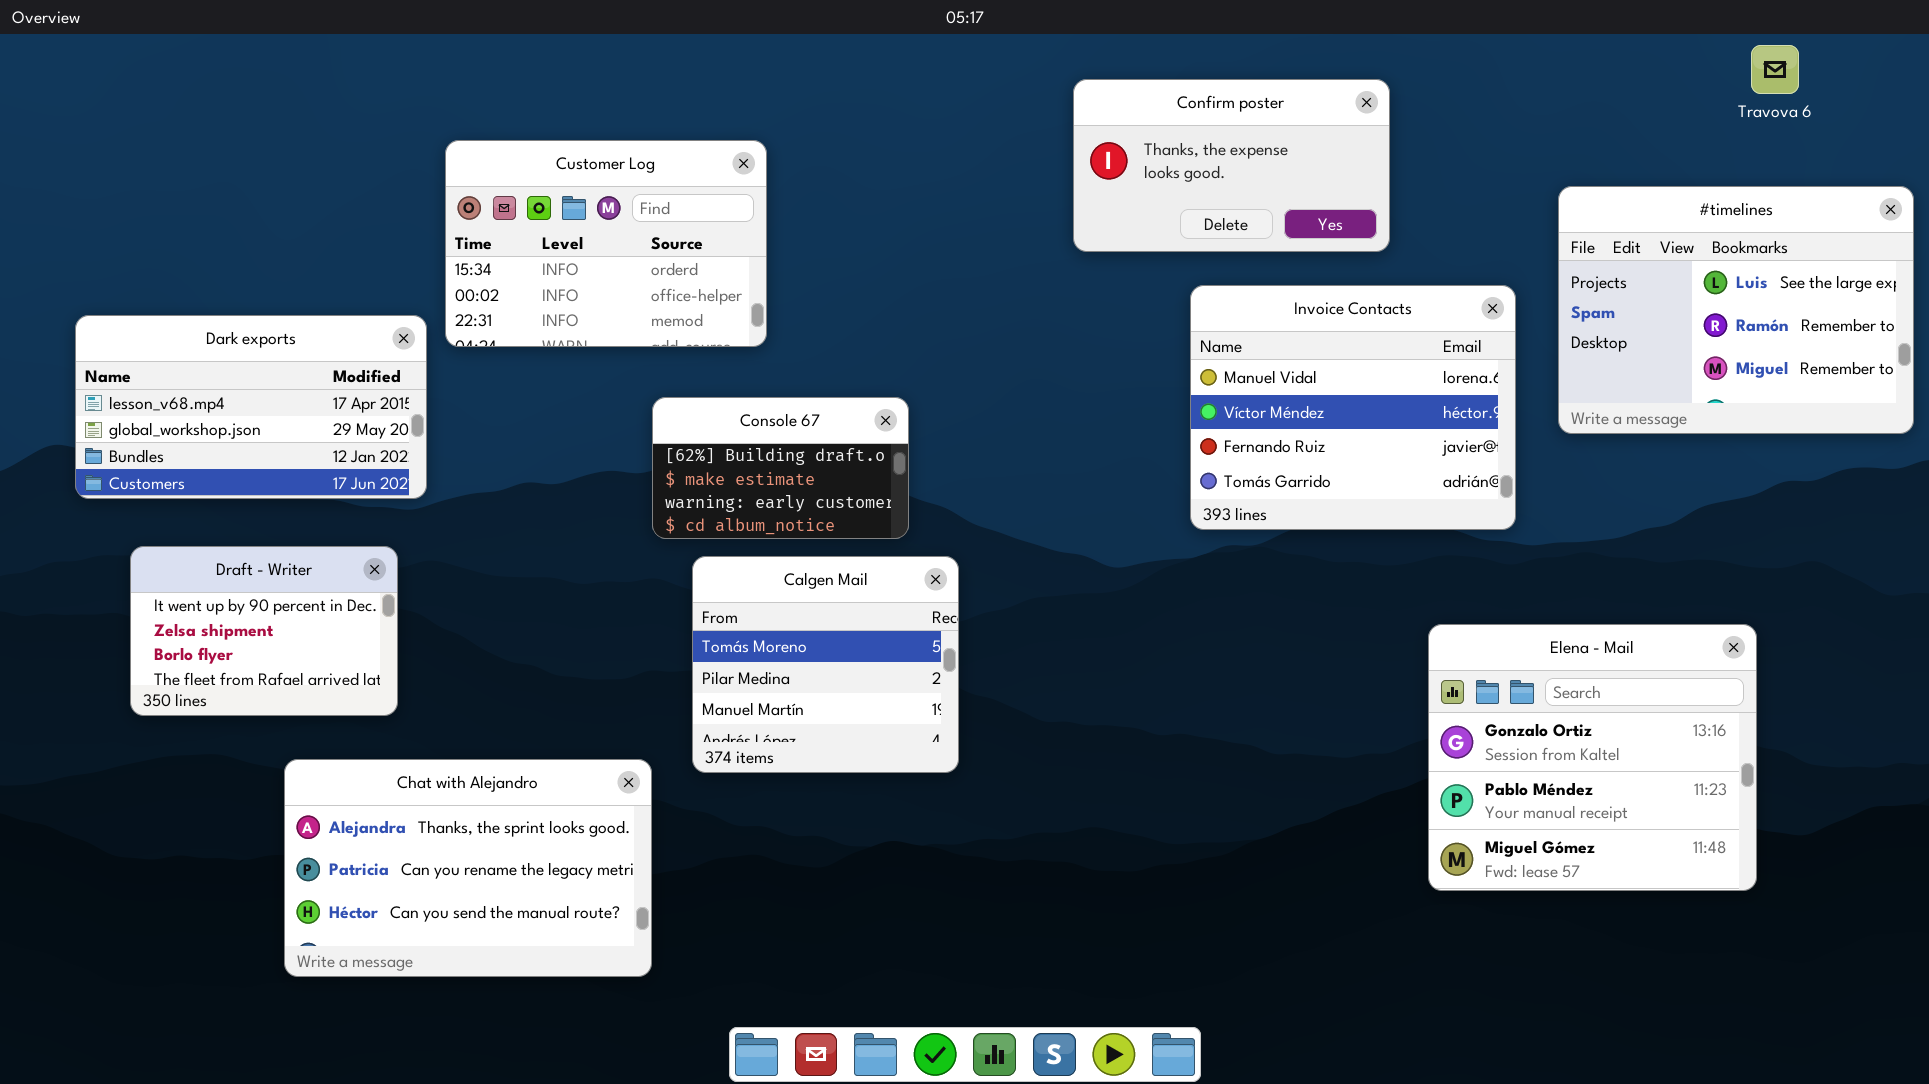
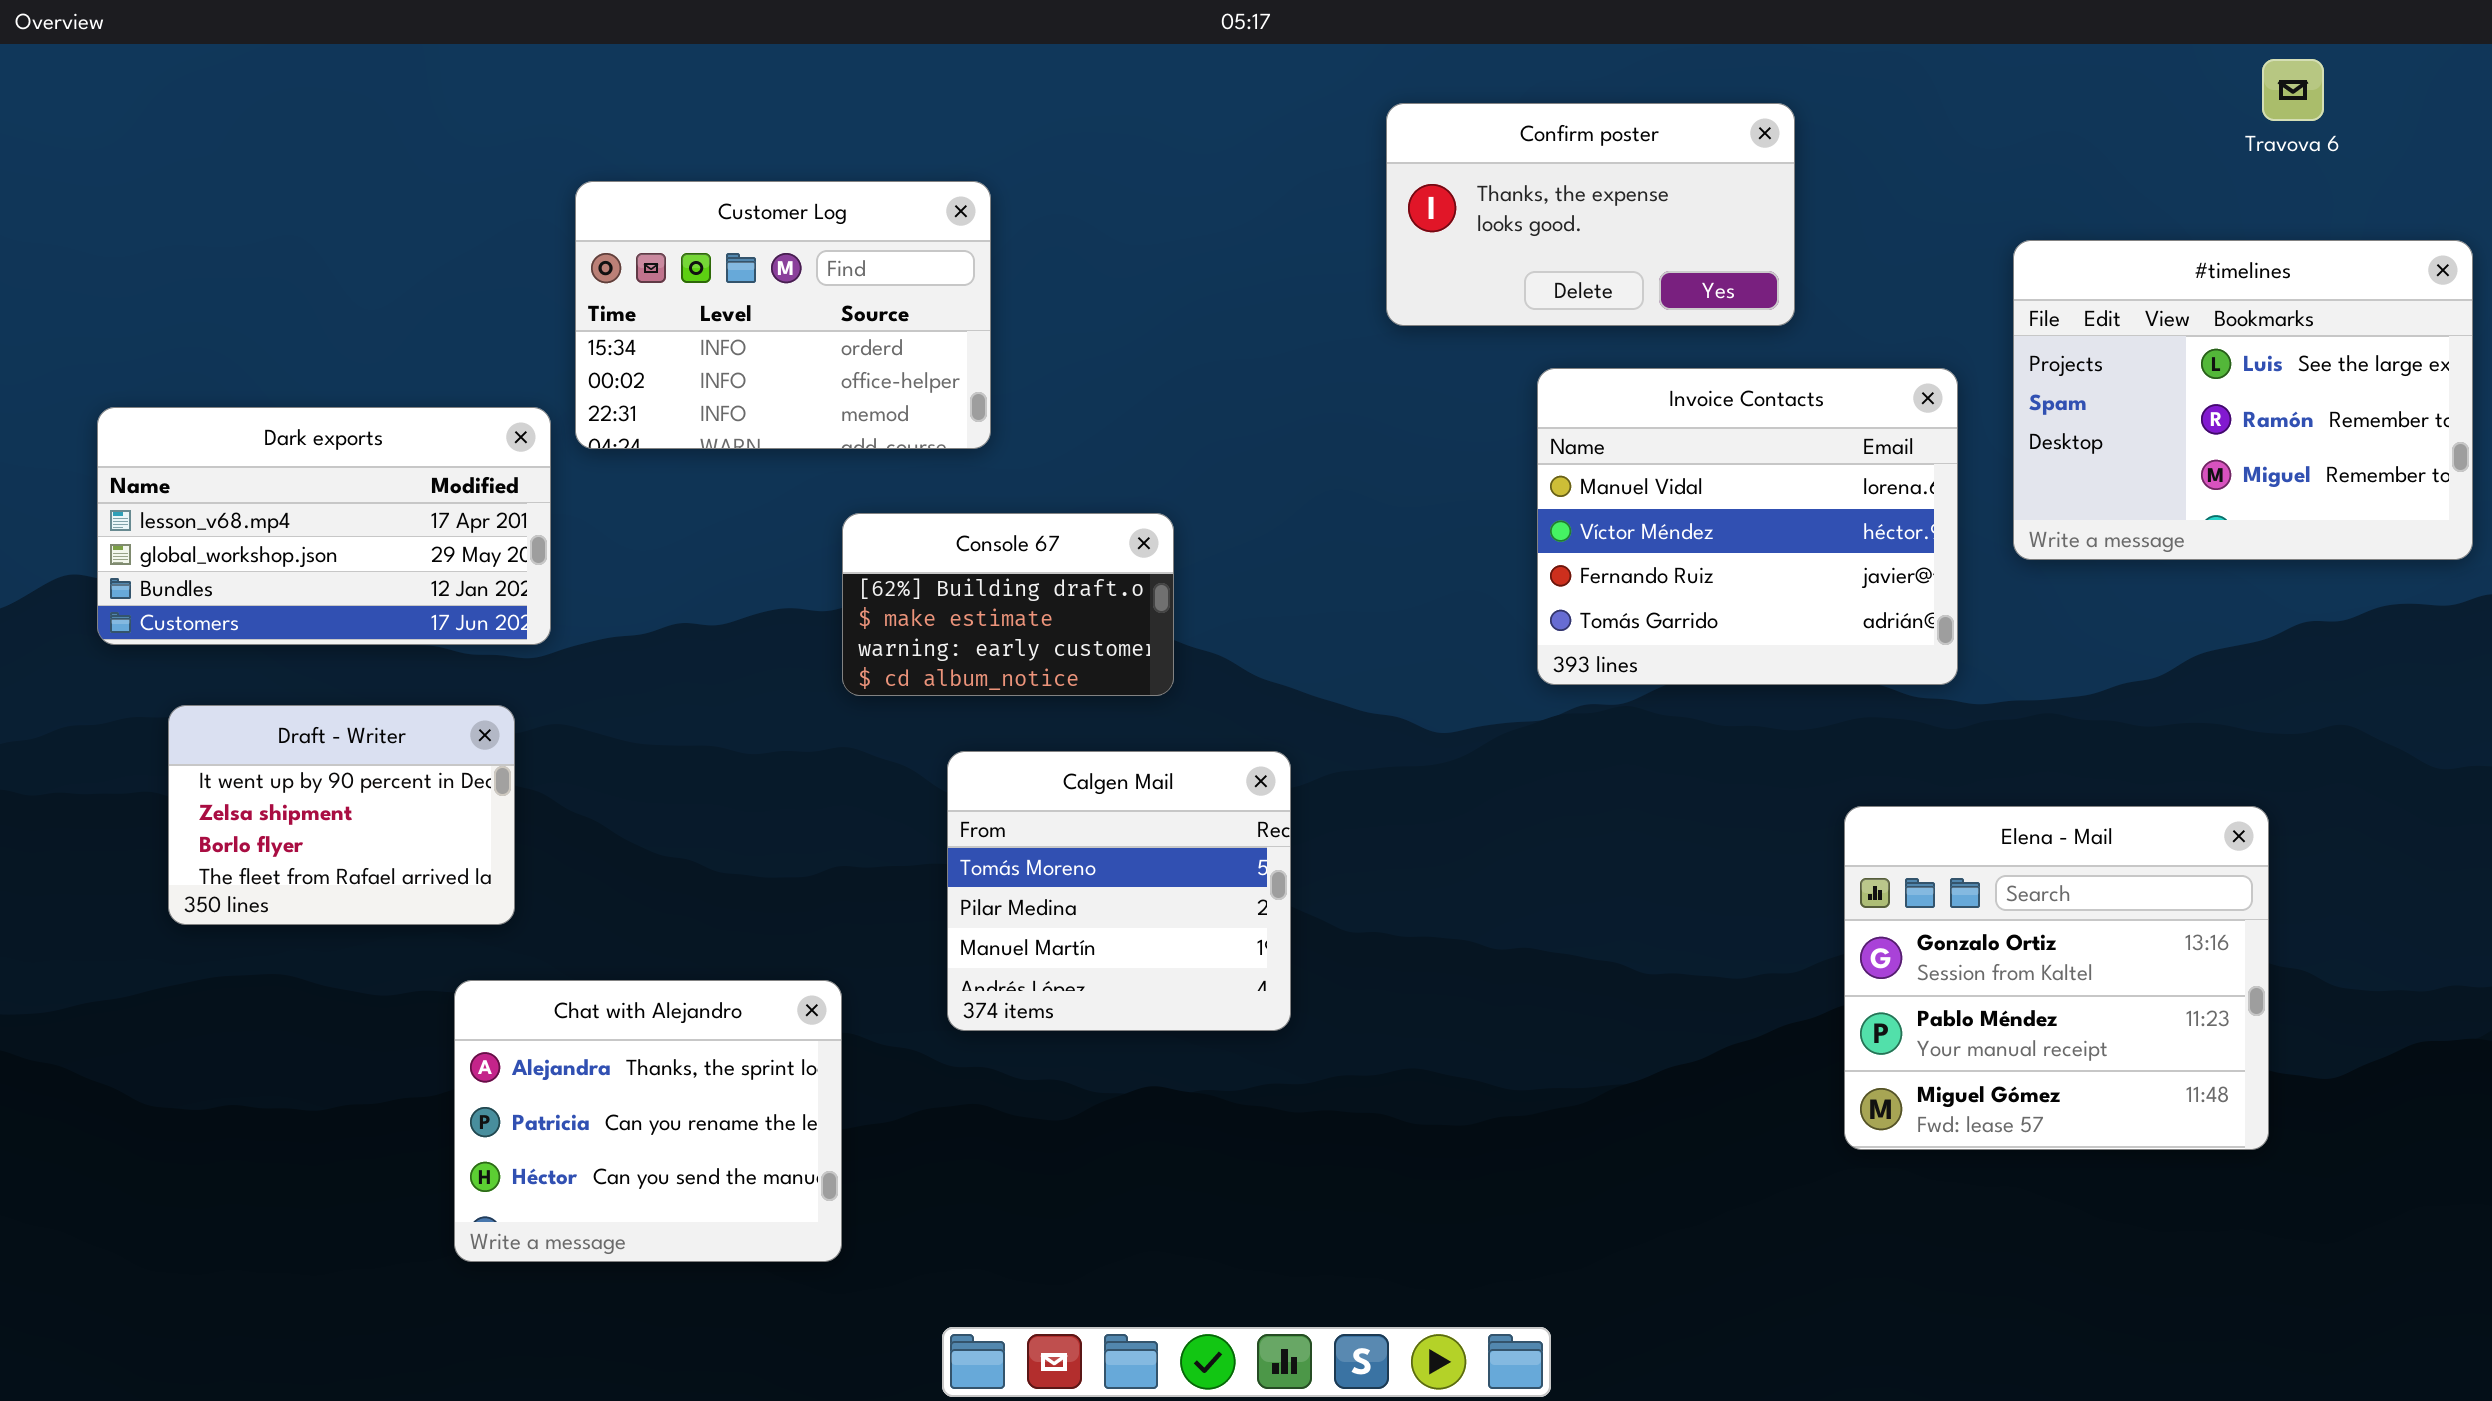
Calgen Mail: [692,556,959,773] -> [947,751,1291,1031], moved
Chat with Alejandro: [284,759,652,977] -> [454,980,842,1262], resized

